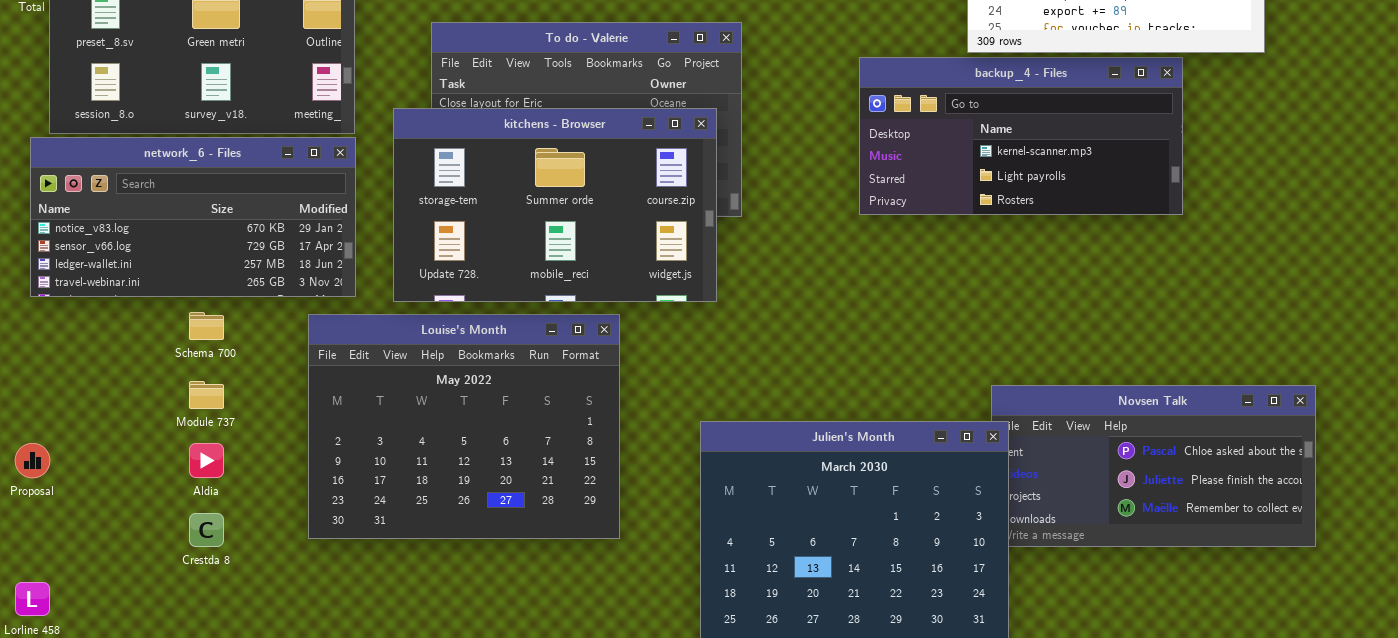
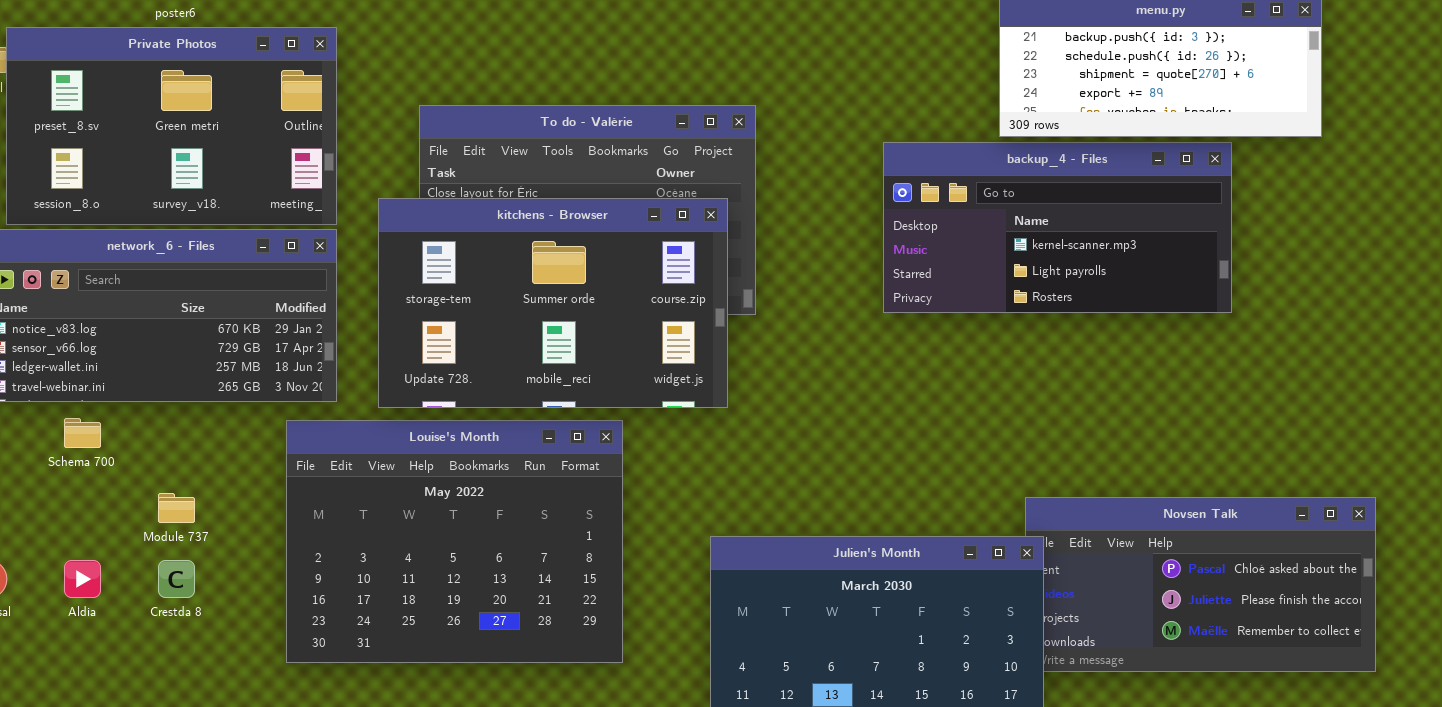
Schema 700: [189,312,224,340] -> [64,418,101,448], moved
Aldia: [189,443,224,478] -> [64,560,101,598], moved
Crestda 8: [189,513,224,547] -> [158,560,195,598], moved

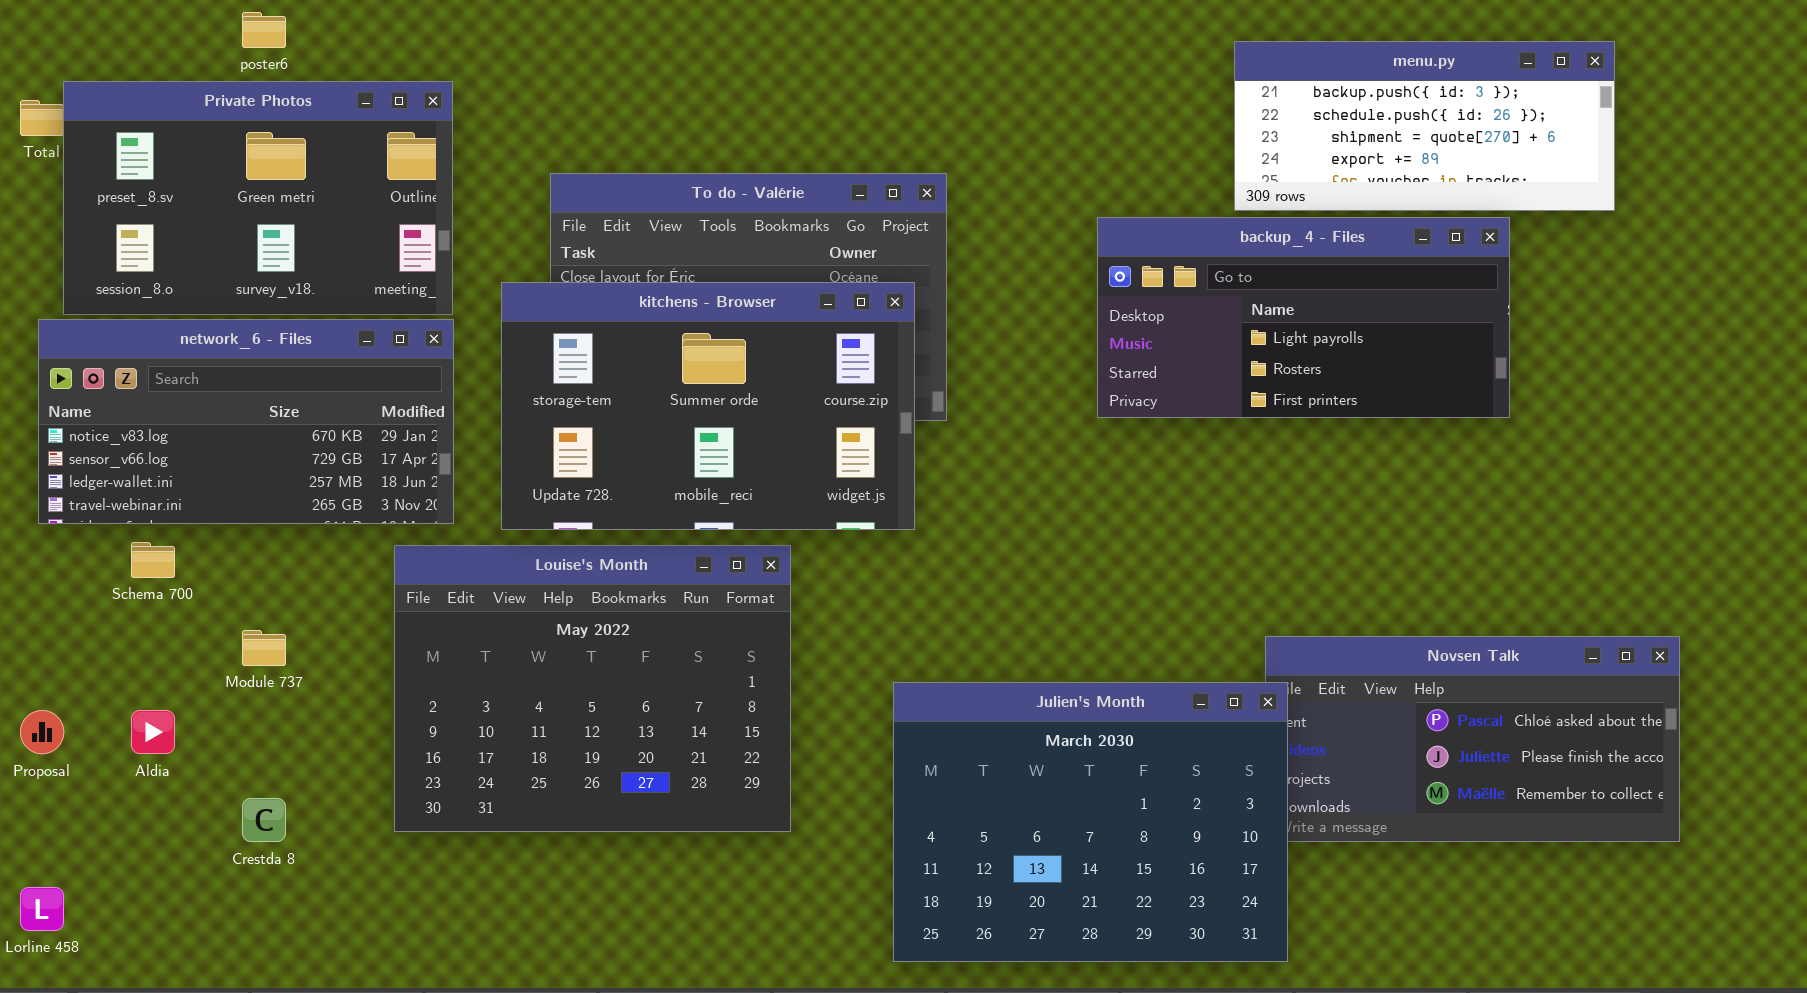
backup_4 - Files: [883,142,1232,313] -> [1097,217,1510,418], scrolled down 1 row
Crestda 8: [158,560,195,598] -> [242,798,286,842], moved

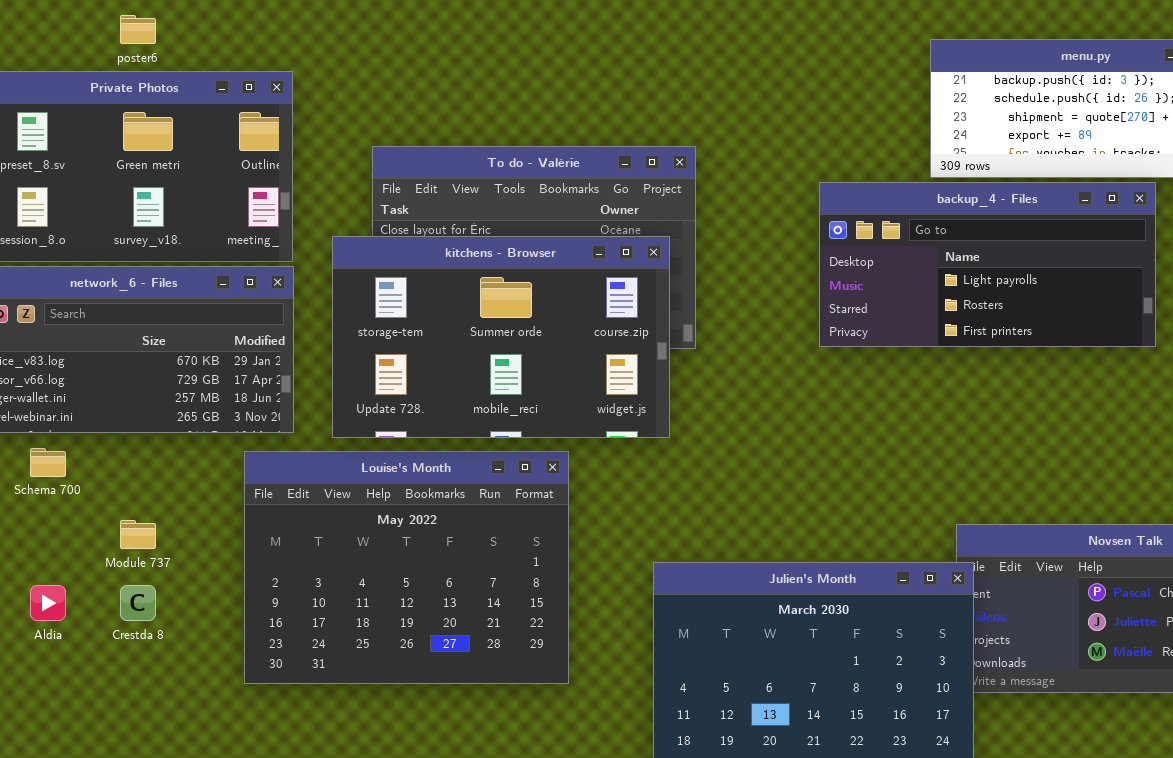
Crestda 8: [242,798,286,842] -> [120,585,156,621], moved

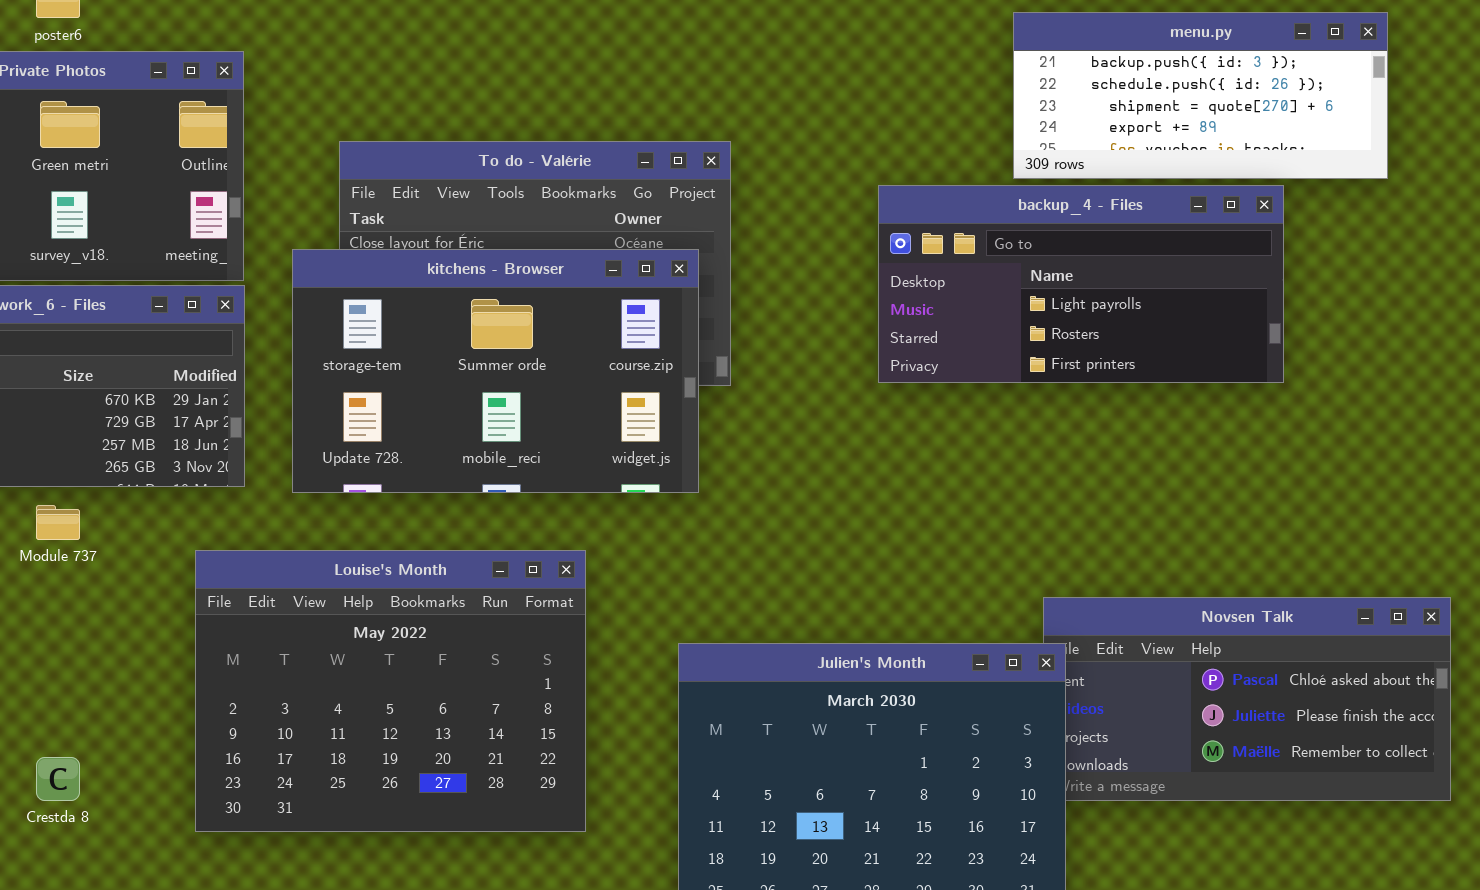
Louise's Month: [244,451,569,684] -> [195,550,586,832], moved
Module 737: [120,520,156,549] -> [36,505,80,540], moved
Crestda 8: [120,585,156,621] -> [36,757,80,801], moved

